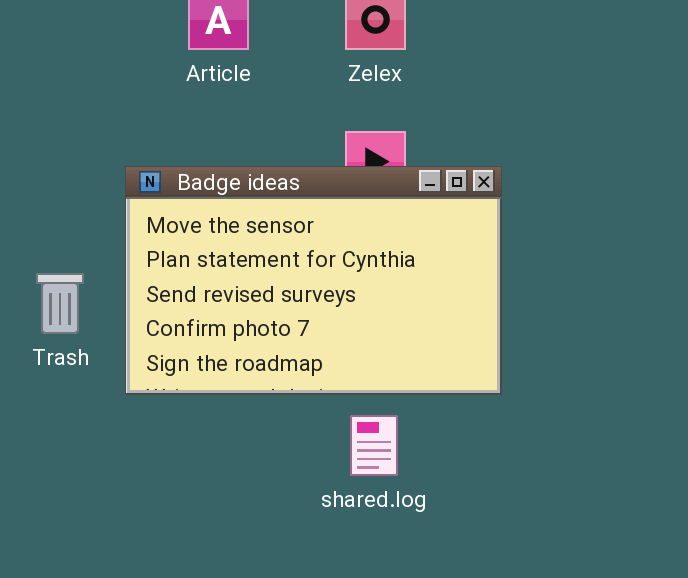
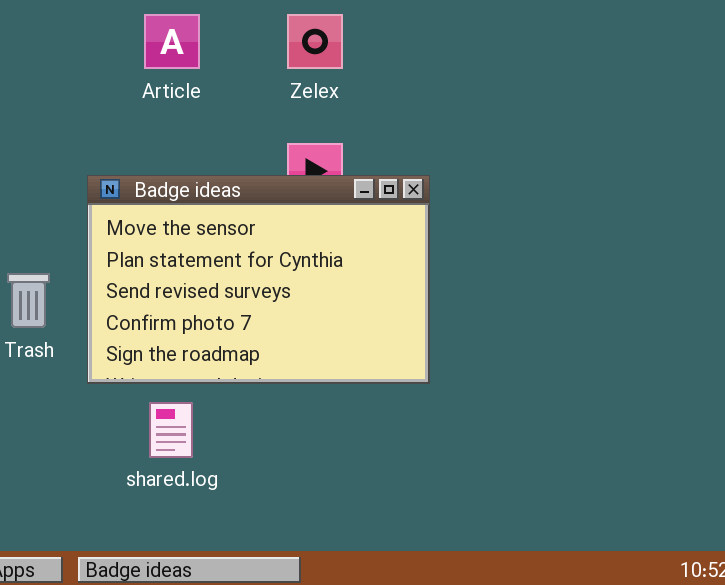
shared.log: [350,415,398,476] -> [149,402,193,458], moved

